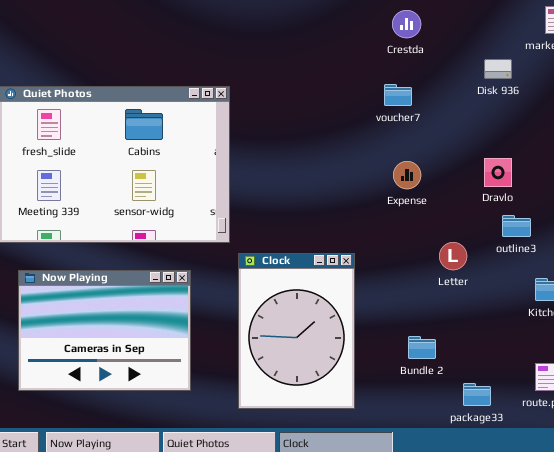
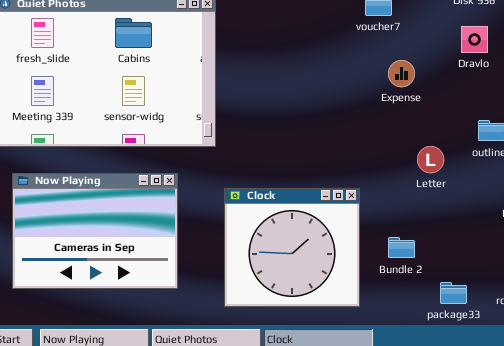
Dravlo: [484,158,512,187] -> [461,26,488,53], moved
Expense: [393,161,421,189] -> [388,60,415,87], moved
Clock: [238,253,355,409] -> [224,188,360,307], resized

